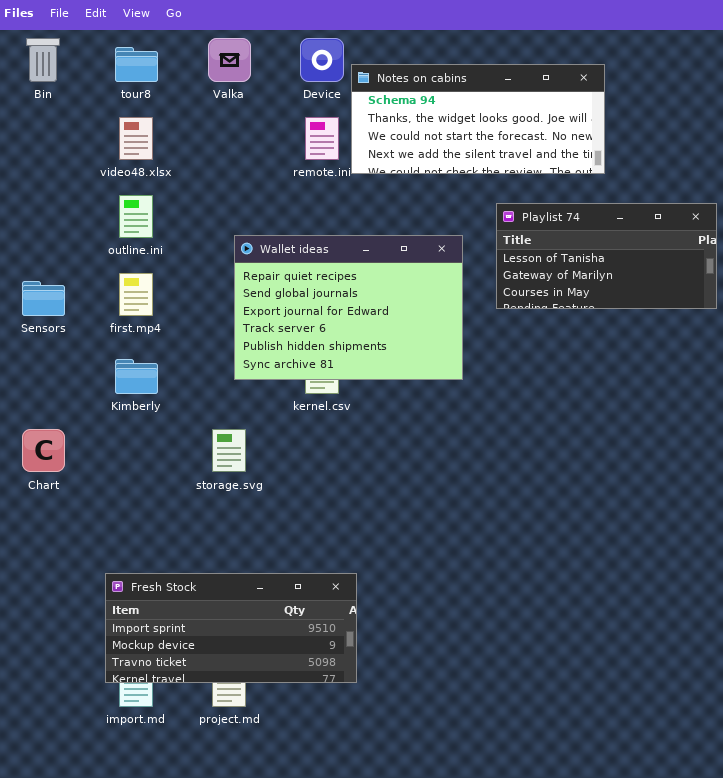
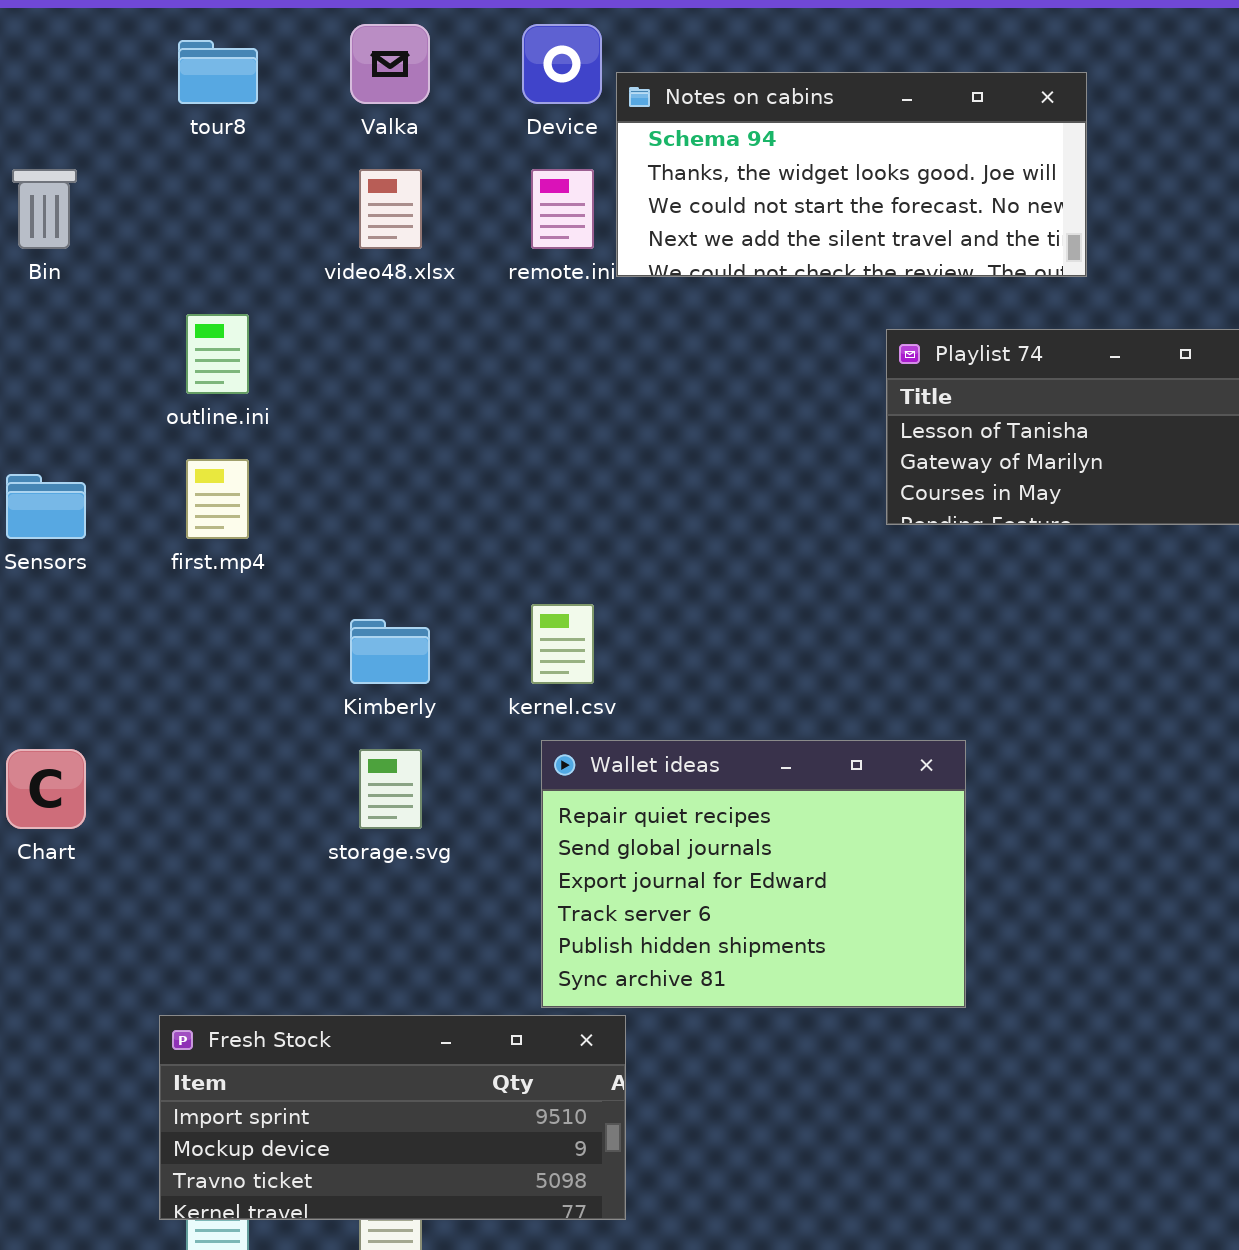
Bin: [26,38,60,82] -> [12,169,77,249], moved
video48.xlsx: [119,117,153,160] -> [359,169,422,249], moved
Wallet ideas: [234,235,463,380] -> [541,740,966,1008], moved
Kimberly: [115,359,158,394] -> [350,619,430,684], moved

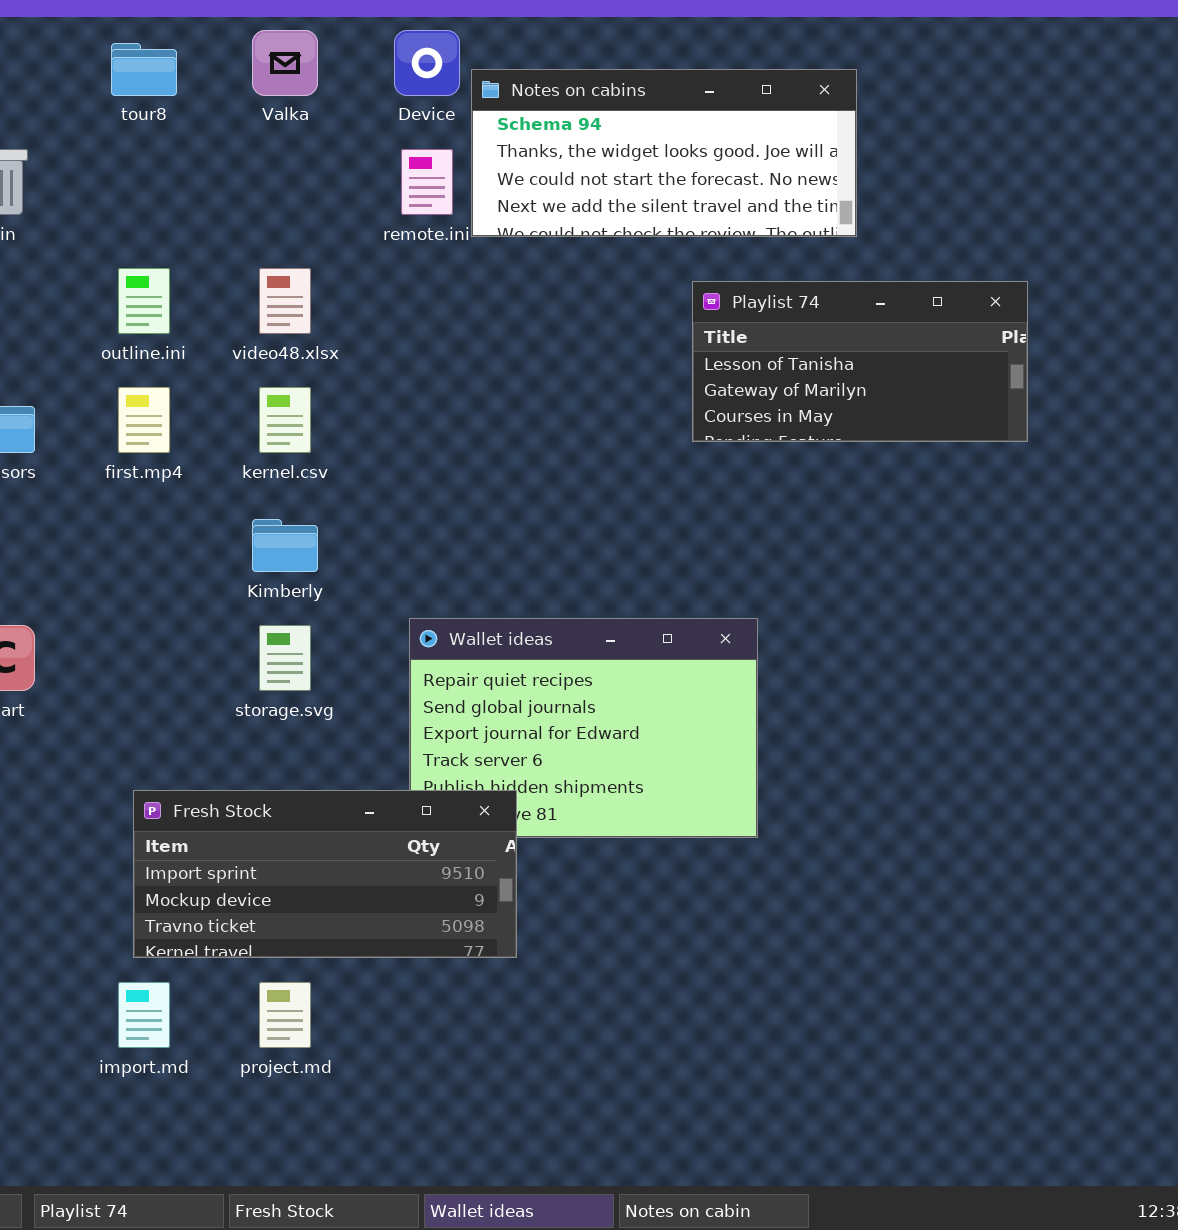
video48.xlsx: [359,169,422,249] -> [259,268,311,334], moved
kernel.csv: [531,604,594,684] -> [259,387,311,453], moved
Fresh Stock: [159,1015,626,1220] -> [133,790,517,958], moved

